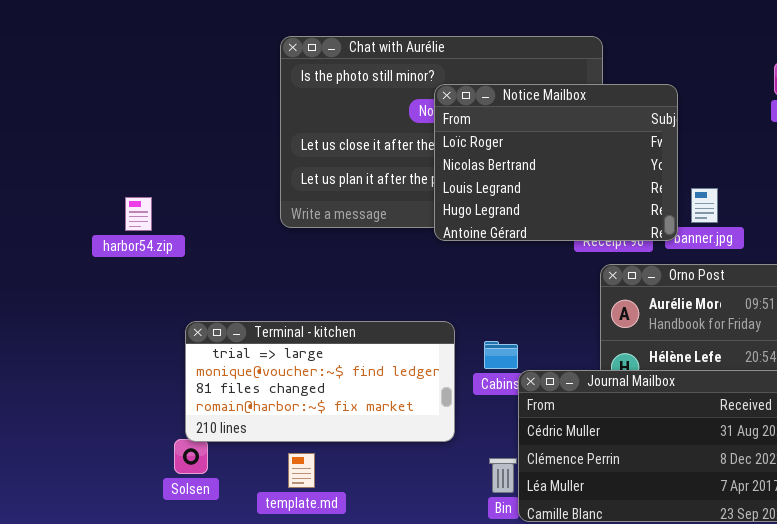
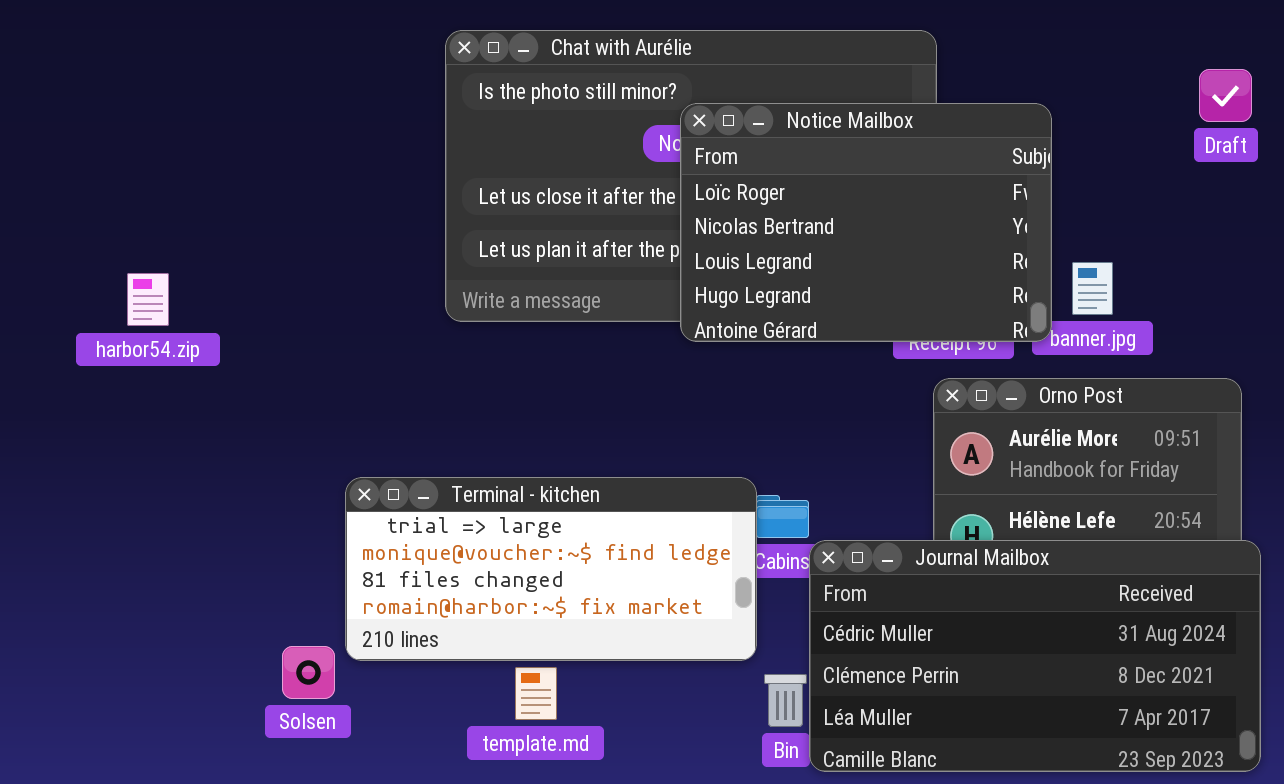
harbor54.zip: [125,197,152,231] -> [127,273,169,326], moved
Terminal - kitchen: [185,321,455,442] -> [345,477,757,661], moved
template.md: [288,453,315,488] -> [515,667,557,720], moved

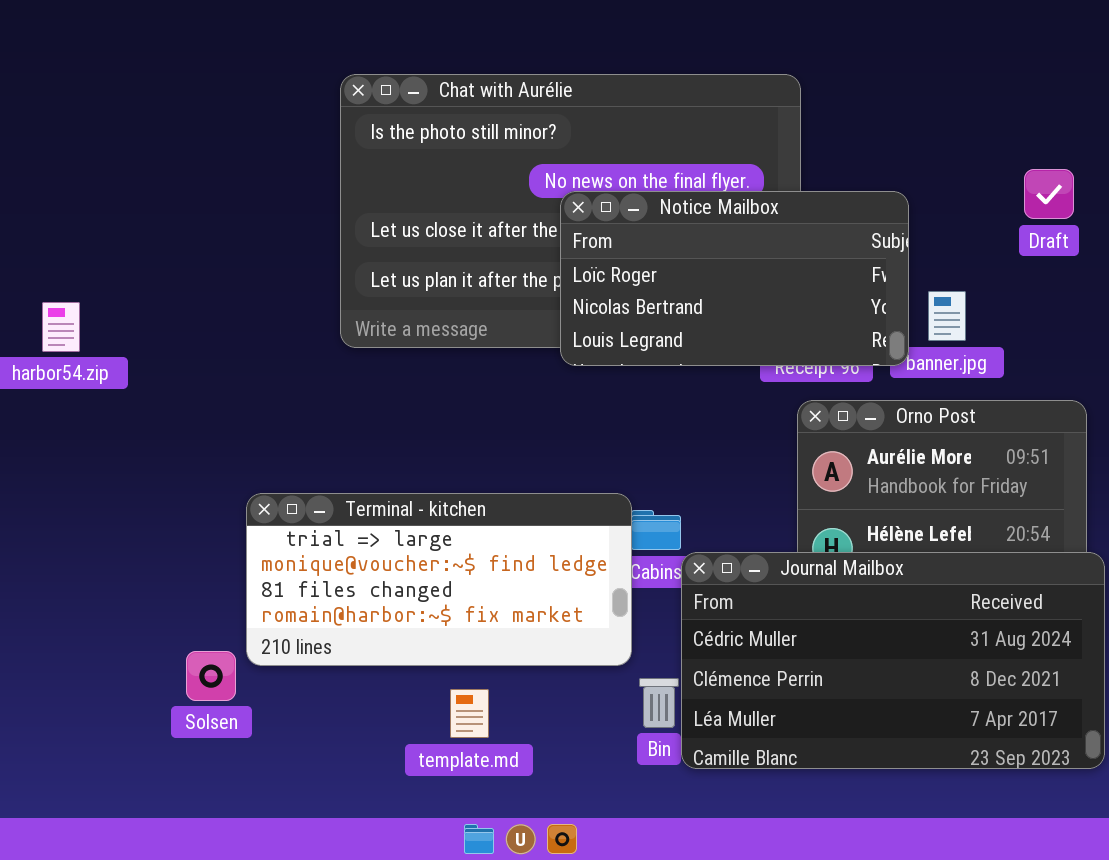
Draft: [1199,69,1252,122] -> [1024,169,1074,219], moved
Notice Mailbox: [680,103,1052,342] -> [560,191,909,366], resized
template.md: [515,667,557,720] -> [450,689,489,738], moved

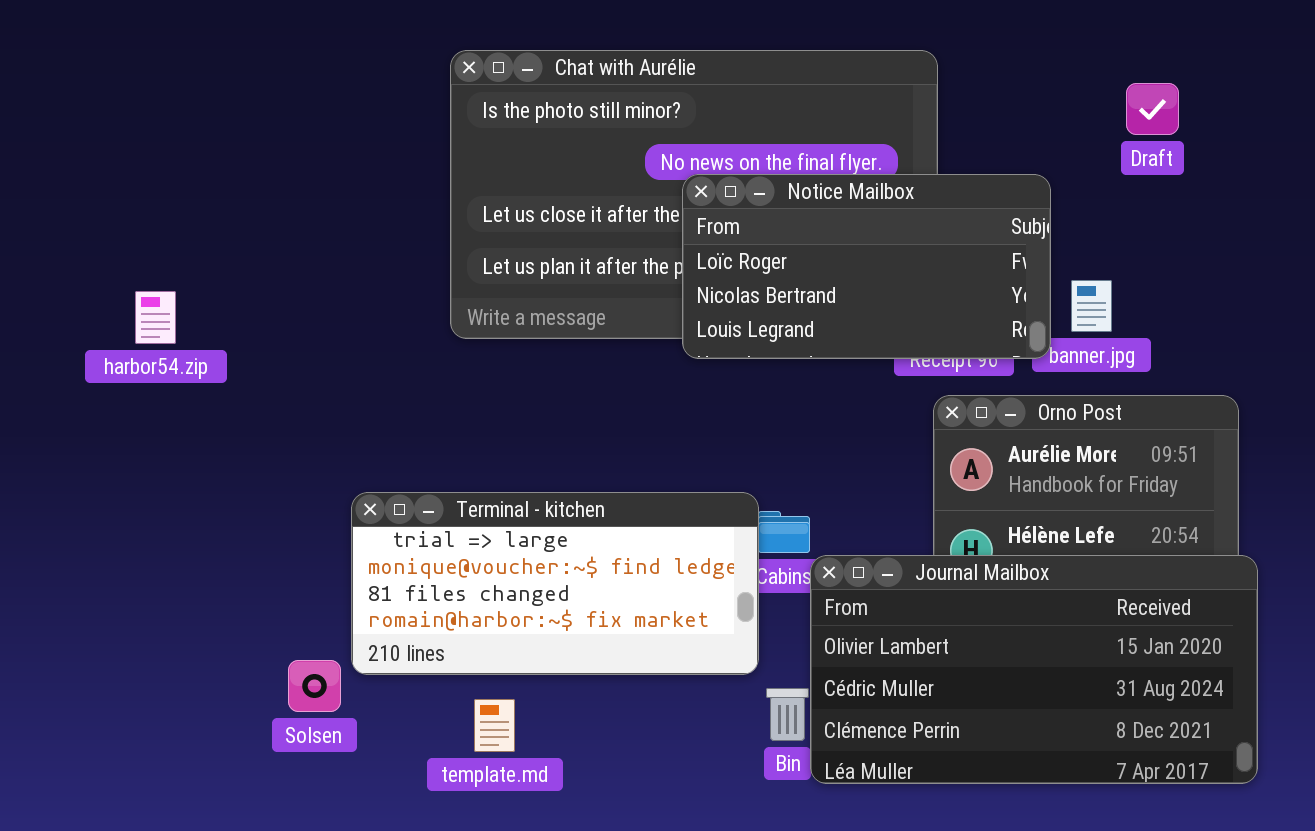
Draft: [1024,169,1074,219] -> [1126,83,1179,135], moved
Journal Mailbox: [681,552,1105,769] -> [810,555,1258,784], scrolled up 1 row
template.md: [450,689,489,738] -> [474,699,515,752], moved

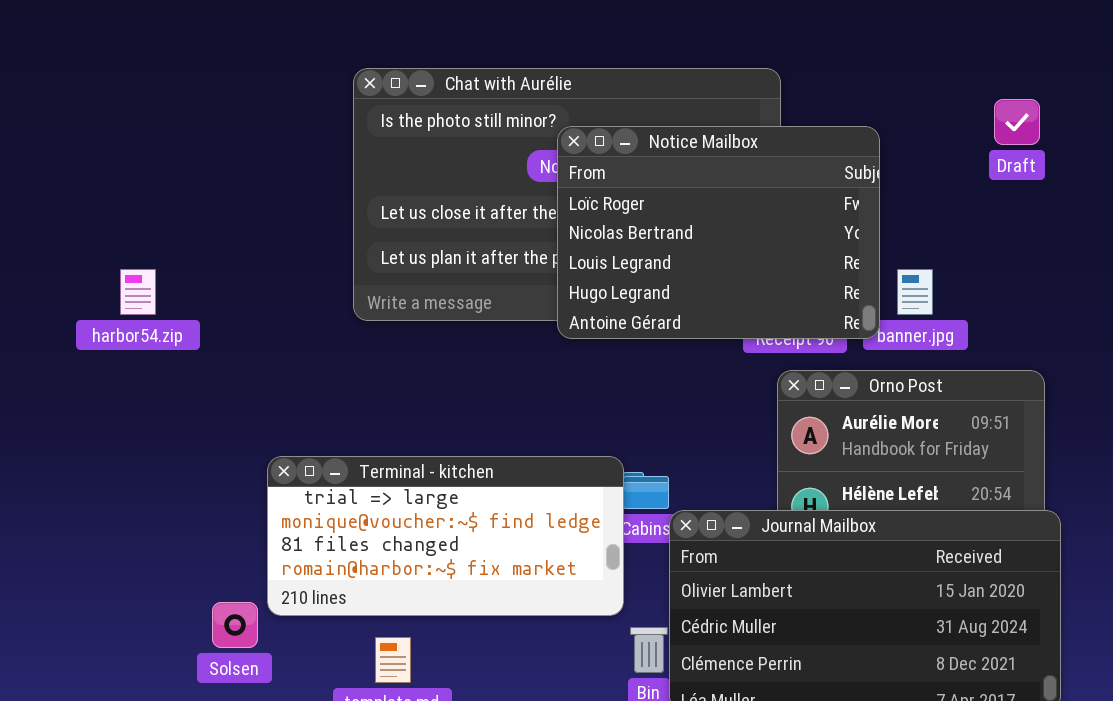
Draft: [1126,83,1179,135] -> [994,99,1040,145], moved
Notice Mailbox: [682,174,1051,359] -> [557,126,880,339], resized
harbor54.zip: [135,291,176,344] -> [120,269,156,315], moved

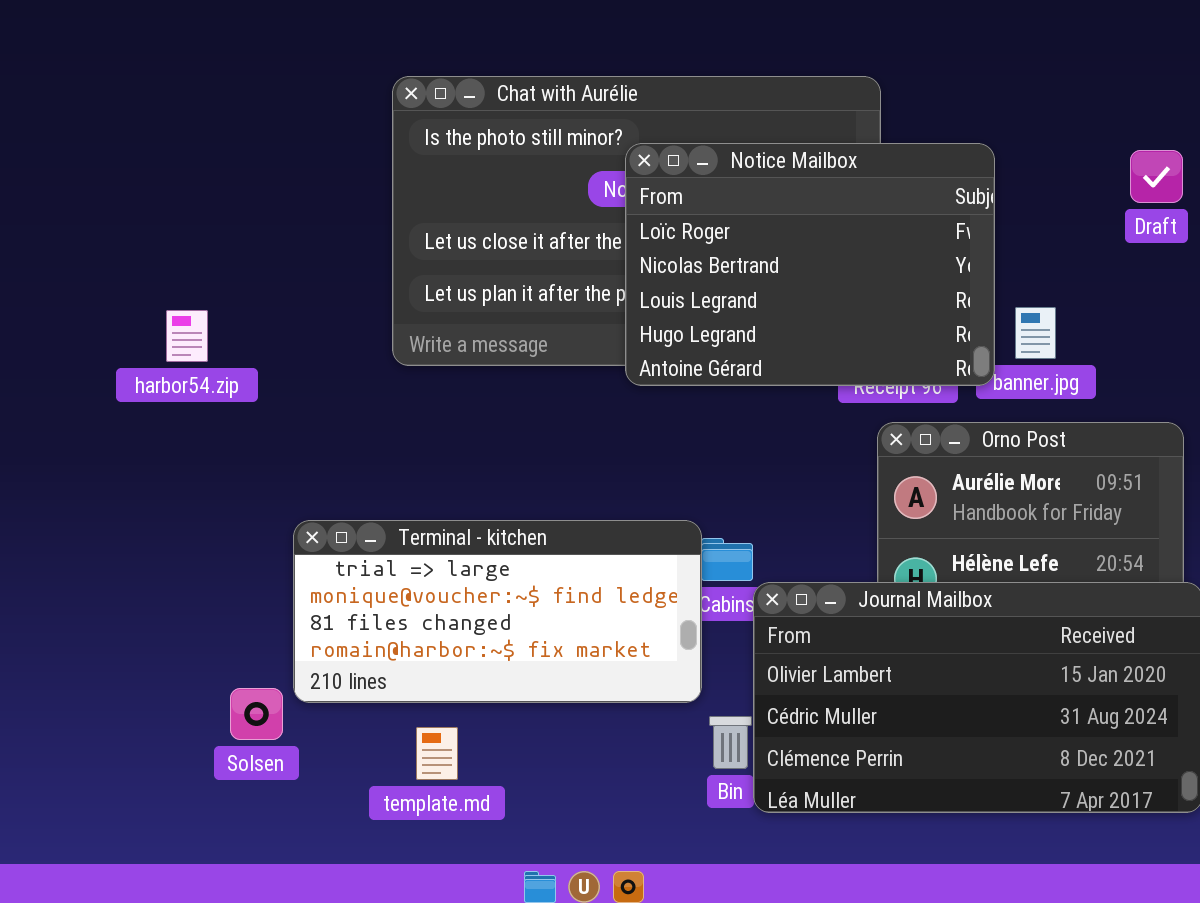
Draft: [994,99,1040,145] -> [1130,150,1183,203], moved
harbor54.zip: [120,269,156,315] -> [166,310,208,362], moved

